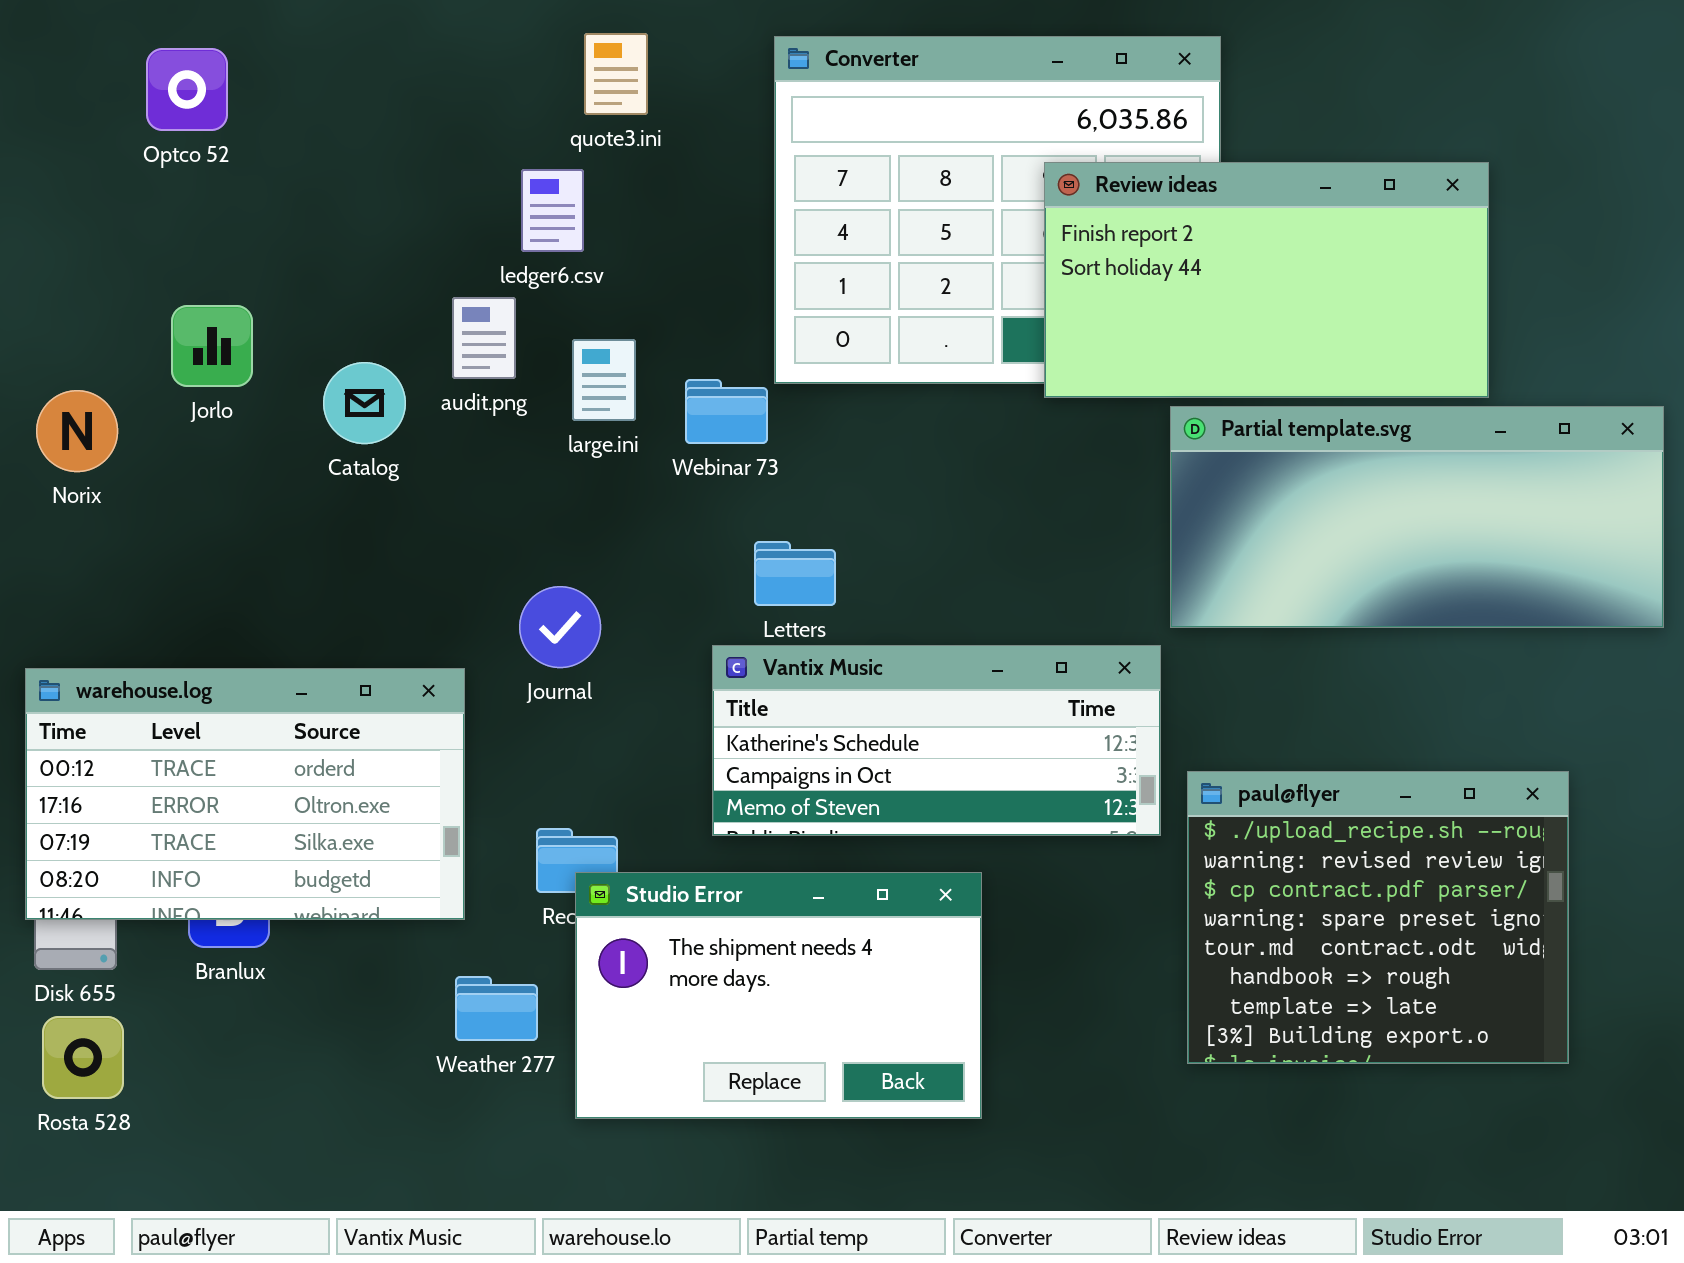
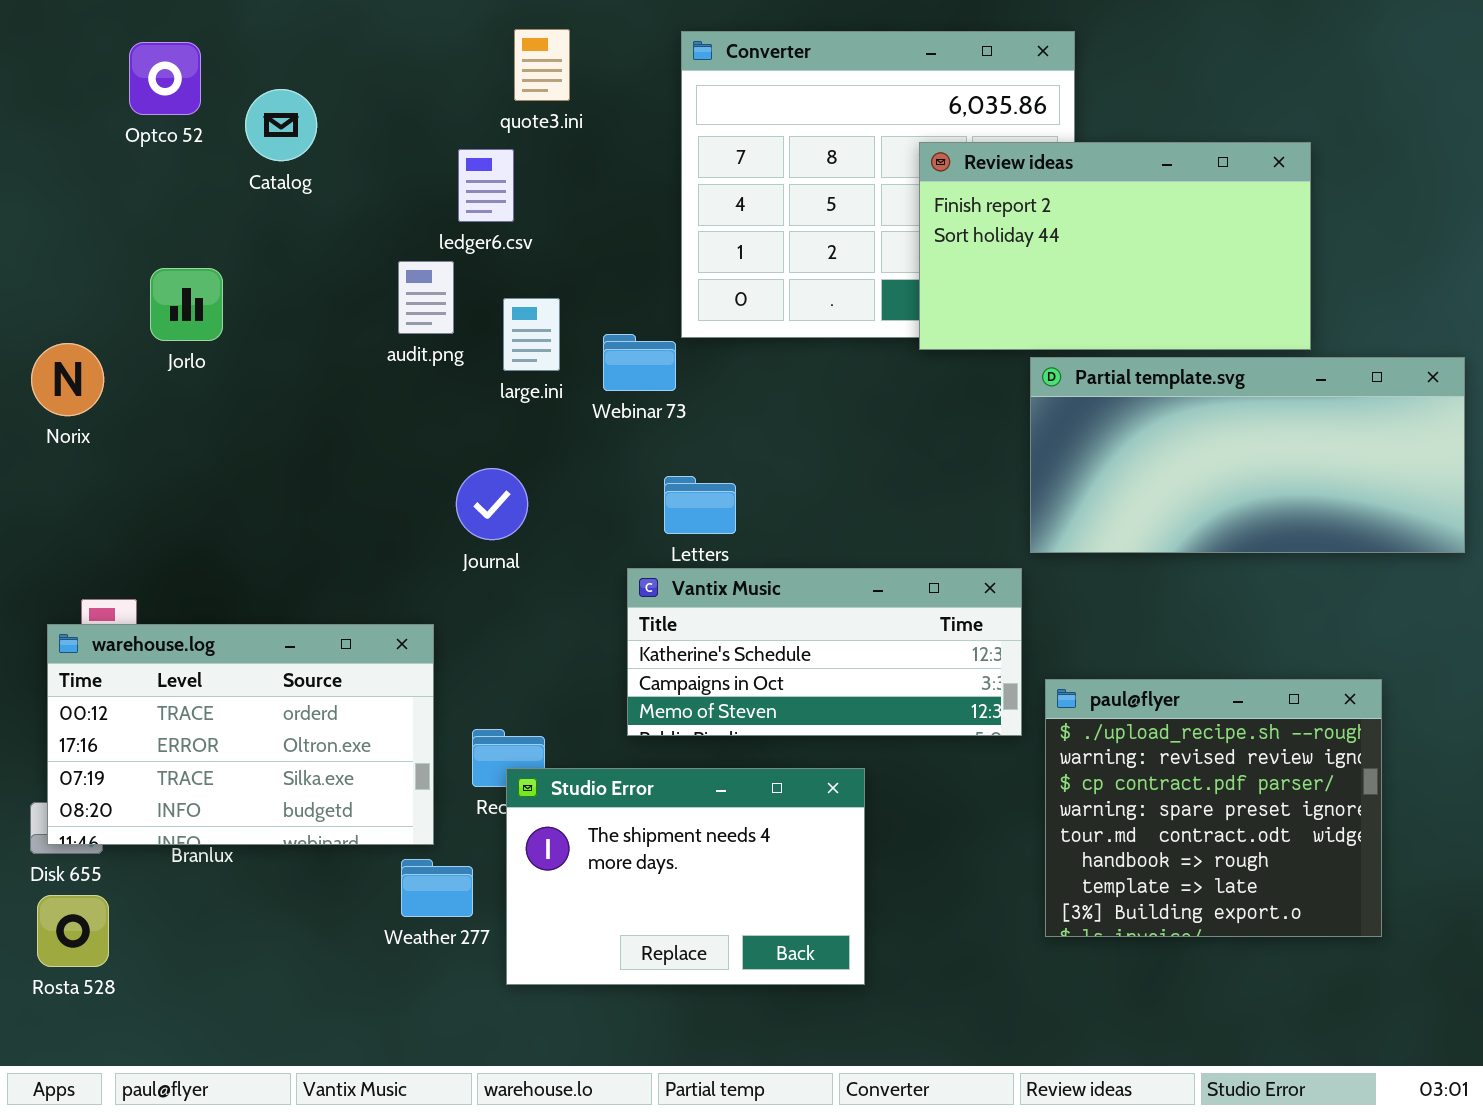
Catalog: [323,362,406,444] -> [245,89,317,161], moved
Journal: [519,586,601,668] -> [456,468,528,540], moved
warehouse.log: [25,668,465,920] -> [47,624,434,845], moved

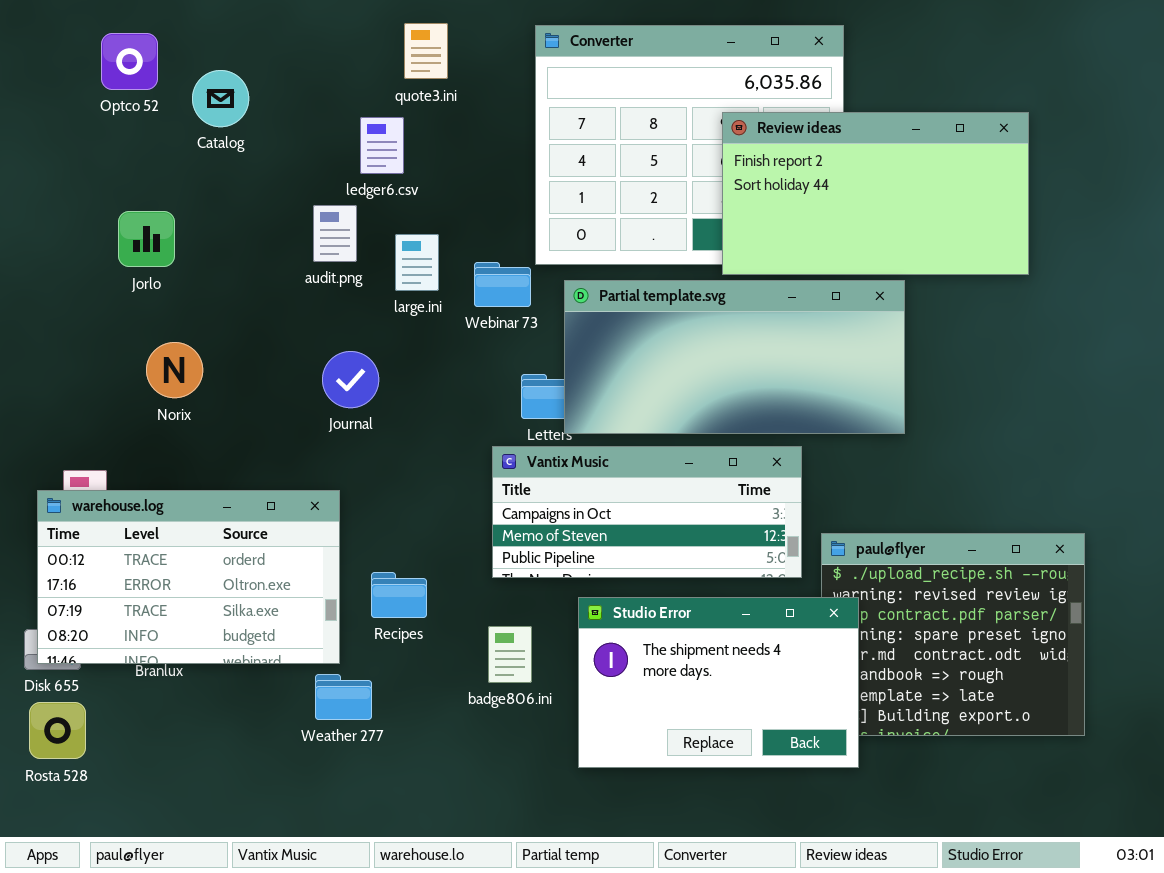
Norix: [31,343,104,416] -> [146,342,203,398], moved
Partial template.svg: [1030,357,1465,553] -> [564,280,905,434], moved
Journal: [456,468,528,540] -> [322,351,379,408], moved
Vantix Music: [627,568,1022,736] -> [492,446,802,578], scrolled down 1 row
Studio Error: [506,768,865,985] -> [578,597,859,768], moved

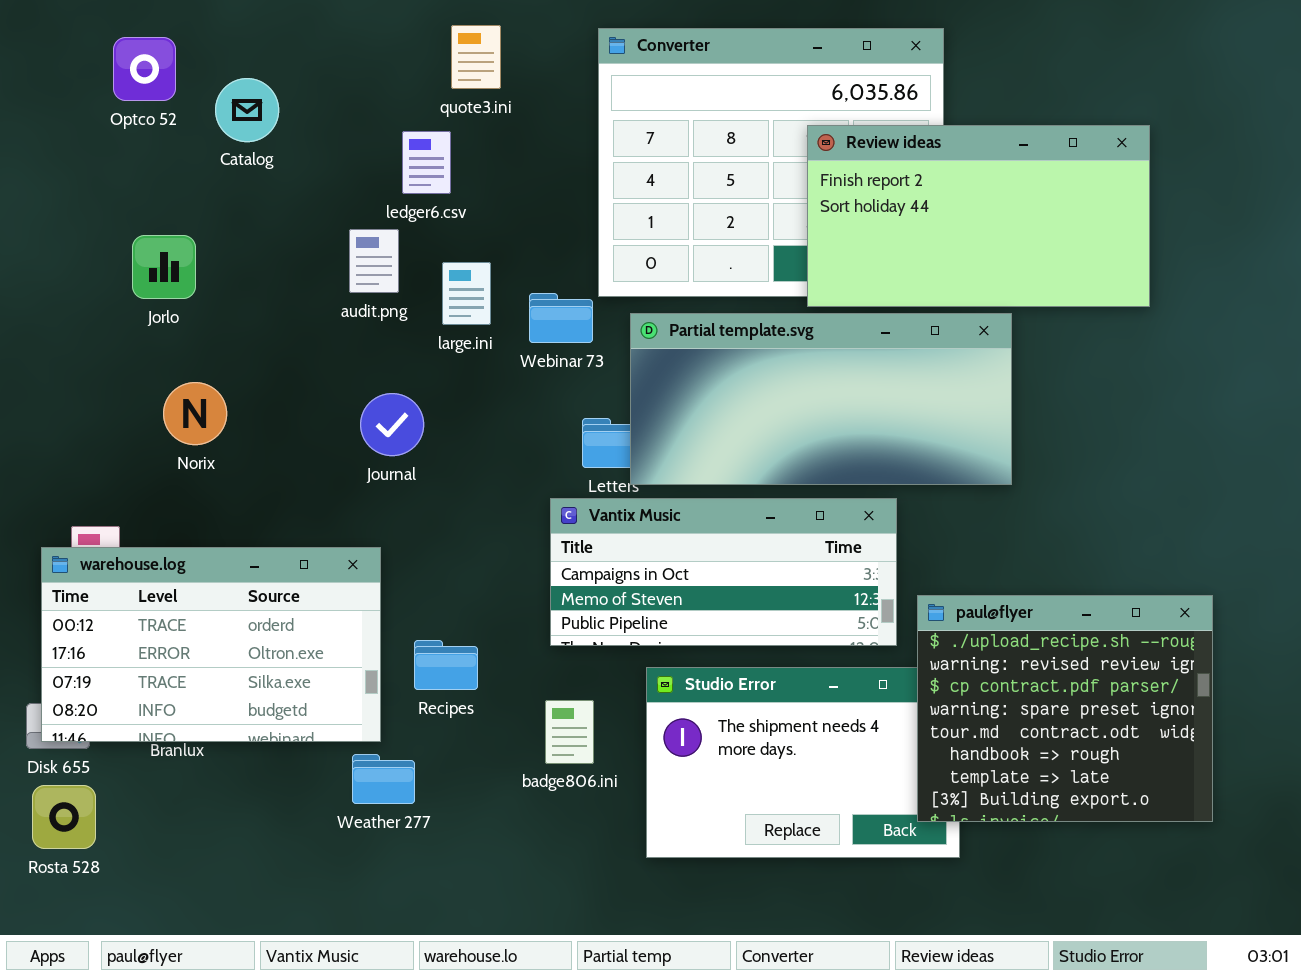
paul@flyer: [821,533,1085,736] -> [917,595,1213,822], raised

